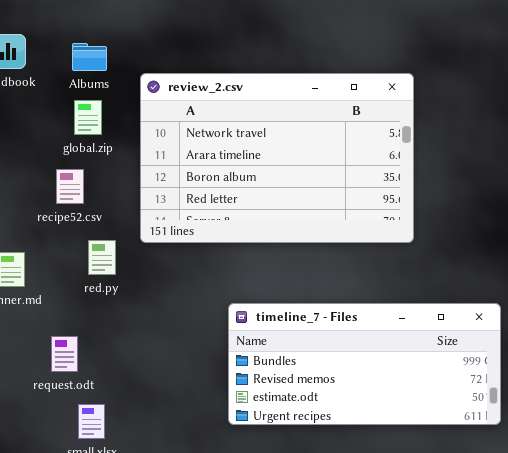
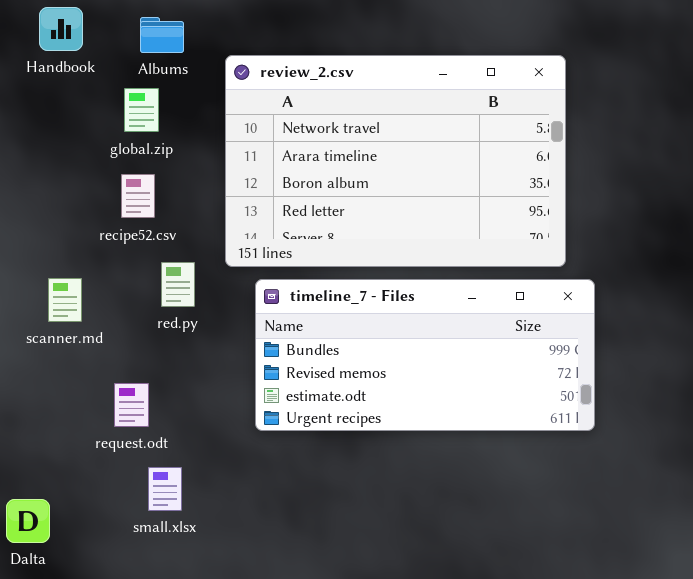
global.zip: [74,100,102,135] -> [124,88,159,132], moved
timeline_7 - Files: [228,303,501,425] -> [255,279,595,431], moved

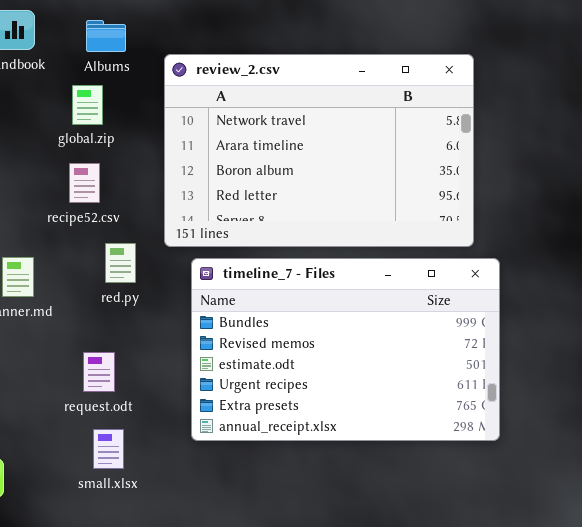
timeline_7 - Files: [255,279,595,431] -> [191,258,500,441], resized
request.odt: [114,383,149,427] -> [83,352,115,392], moved

